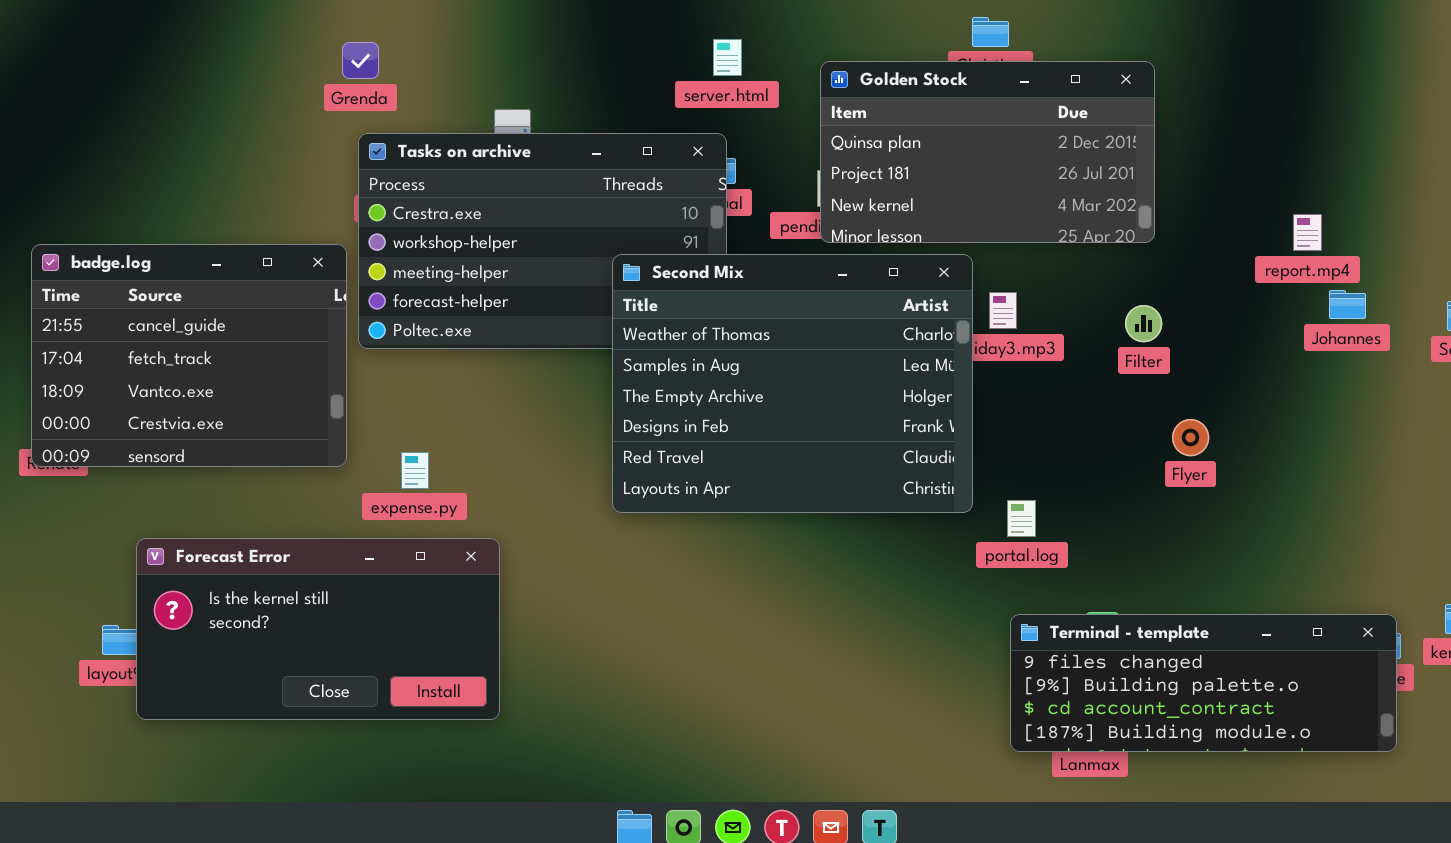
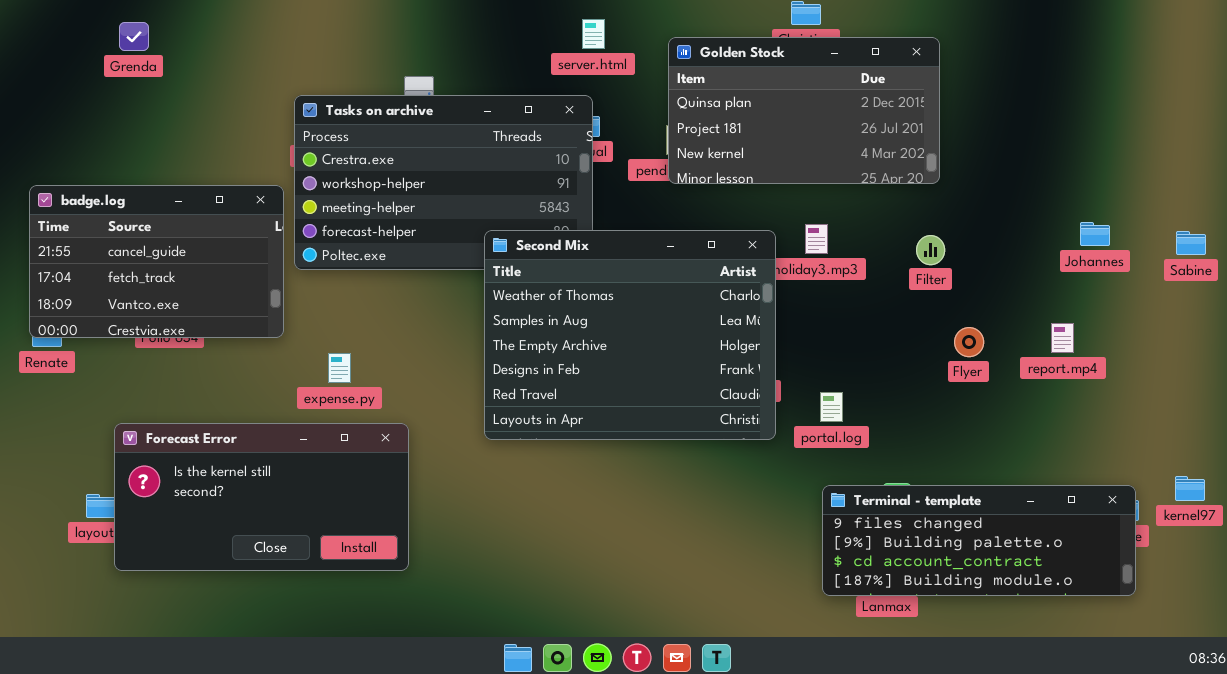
Grenda: [342,42,379,79] -> [119,22,149,51], moved
report.mp4: [1293,214,1322,251] -> [1051,323,1074,353], moved
badge.log: [31,244,347,467] -> [29,185,284,338], resized
Second Mix: [612,254,973,513] -> [484,230,776,440], moved

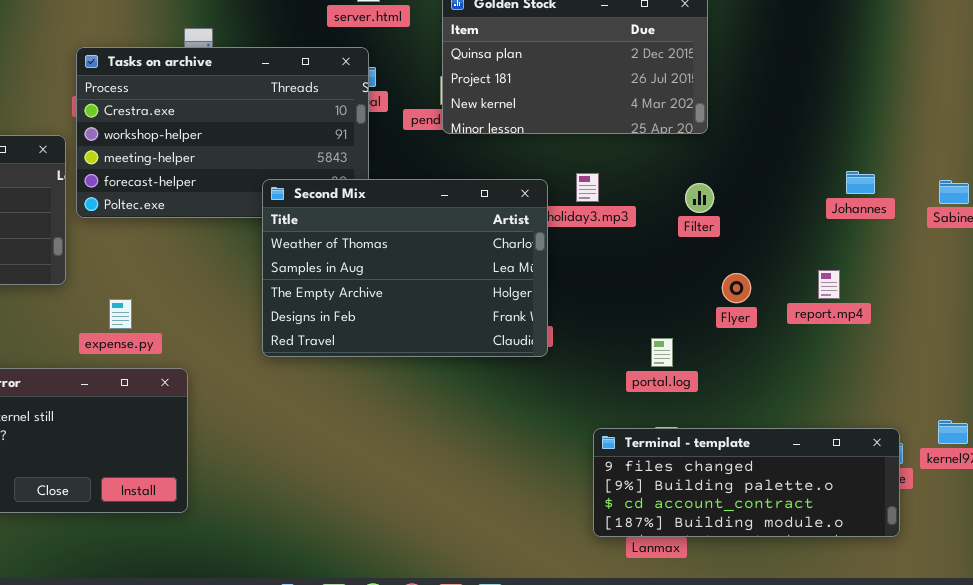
Second Mix: [484,230,776,440] -> [262,179,548,357], resized
portal.log: [820,392,843,422] -> [651,338,673,367], moved

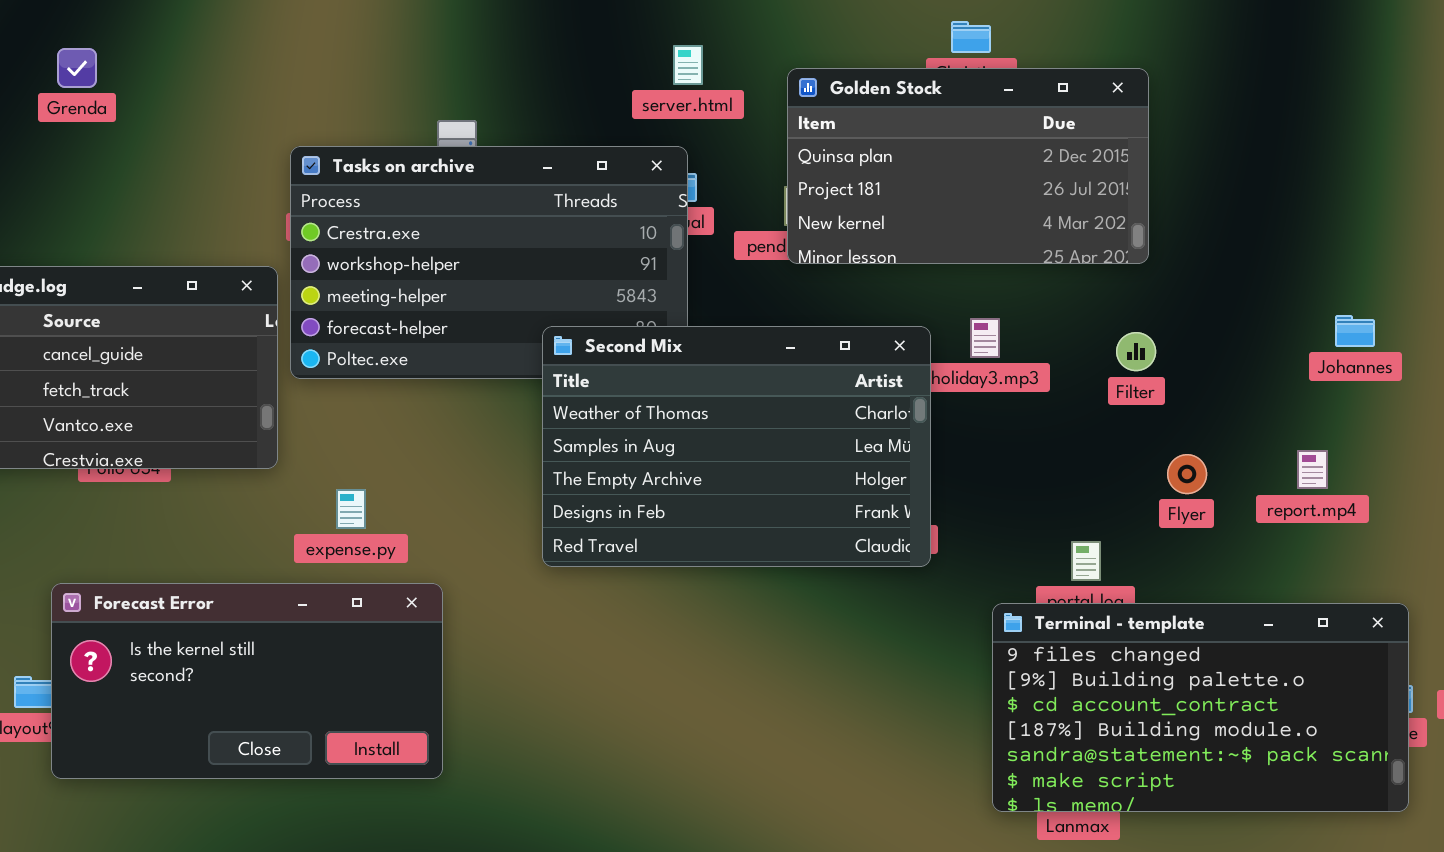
Terminal - template: [593,428,900,537] -> [992,603,1409,812], resized

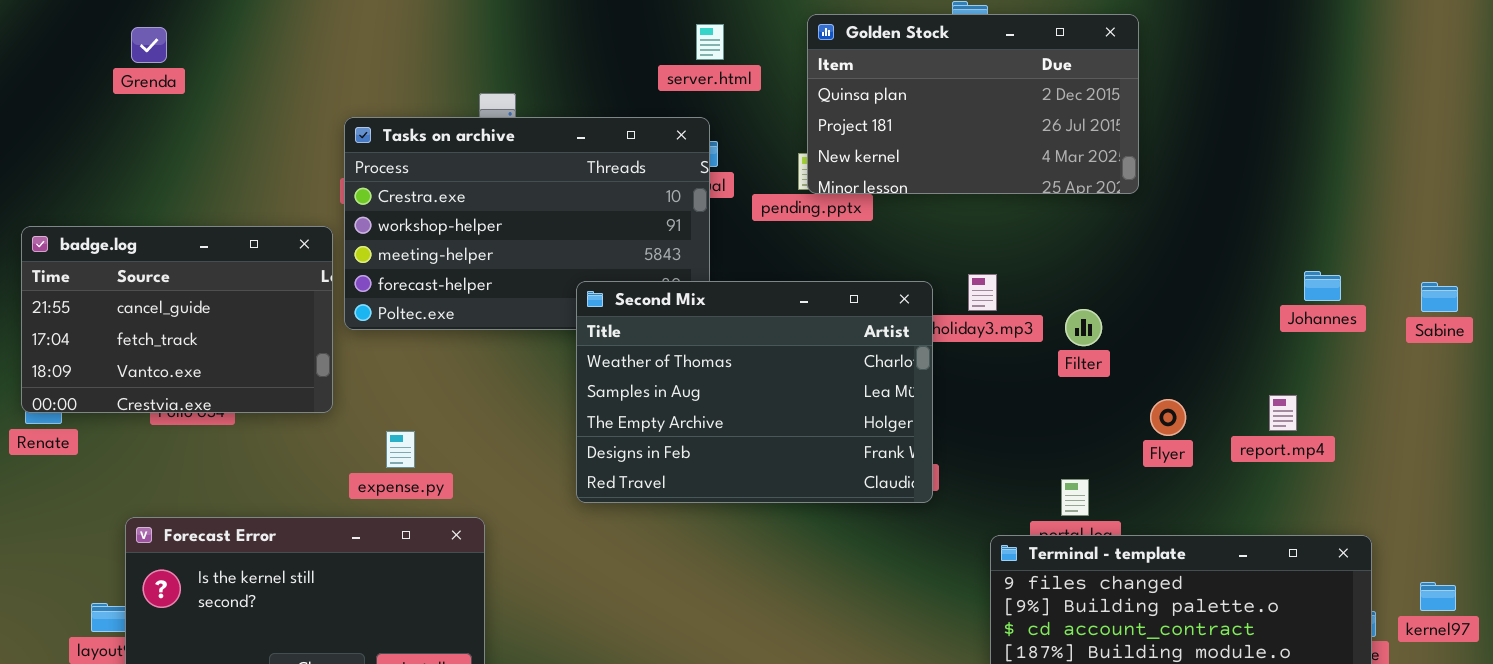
Golden Stock: [787,68,1149,264] -> [807,14,1139,194], moved
Filter: [1116,332,1156,371] -> [1065,309,1102,346], moved

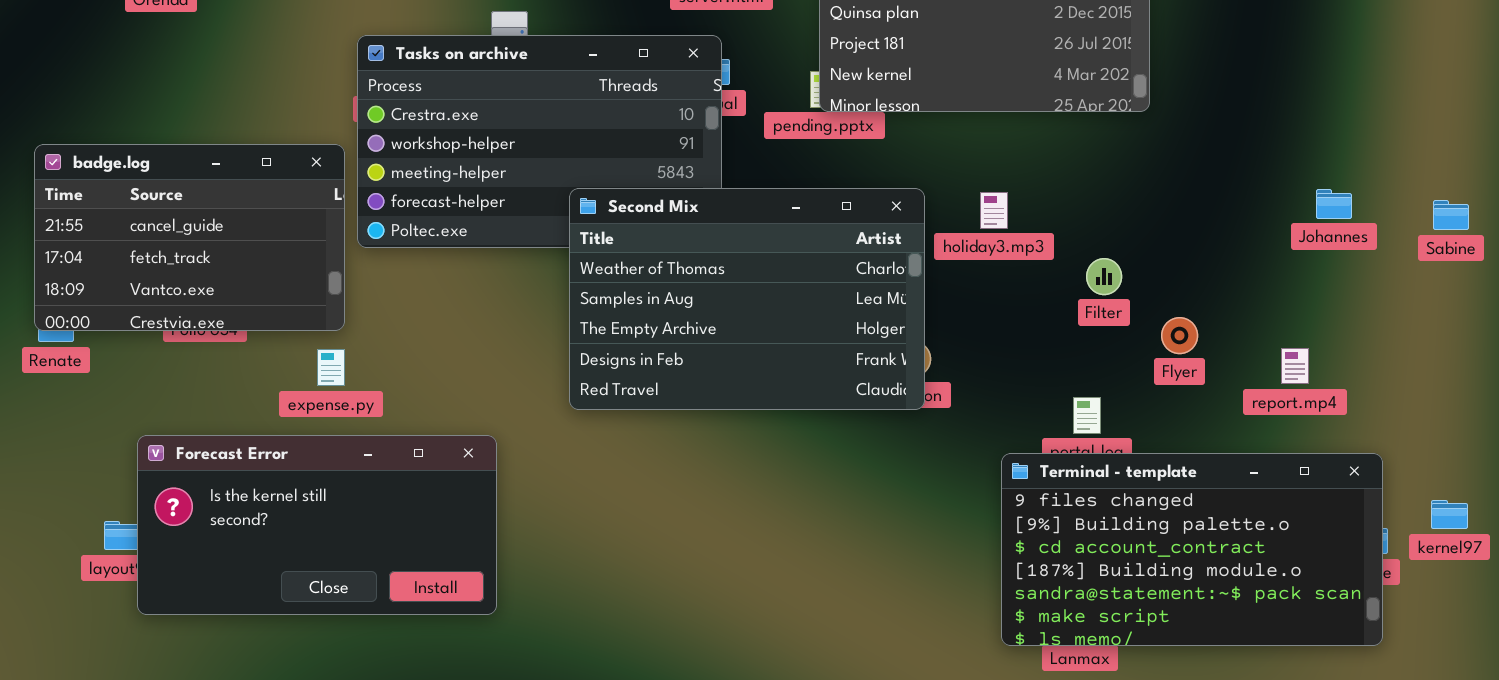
Second Mix: [576,281,933,503] -> [569,188,925,410], moved
Filter: [1065,309,1102,346] -> [1086,258,1122,295], moved
report.mp4: [1269,395,1297,431] -> [1281,348,1309,384], moved
expense.py: [386,431,415,468] -> [317,349,345,386], moved

